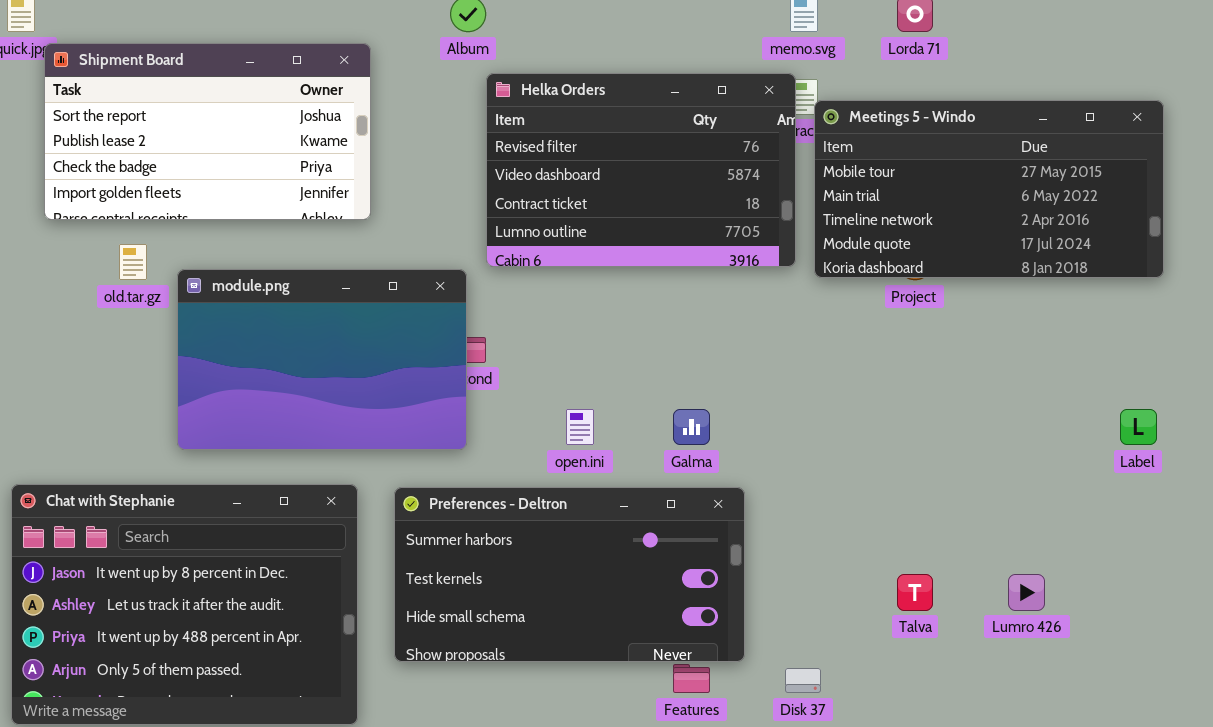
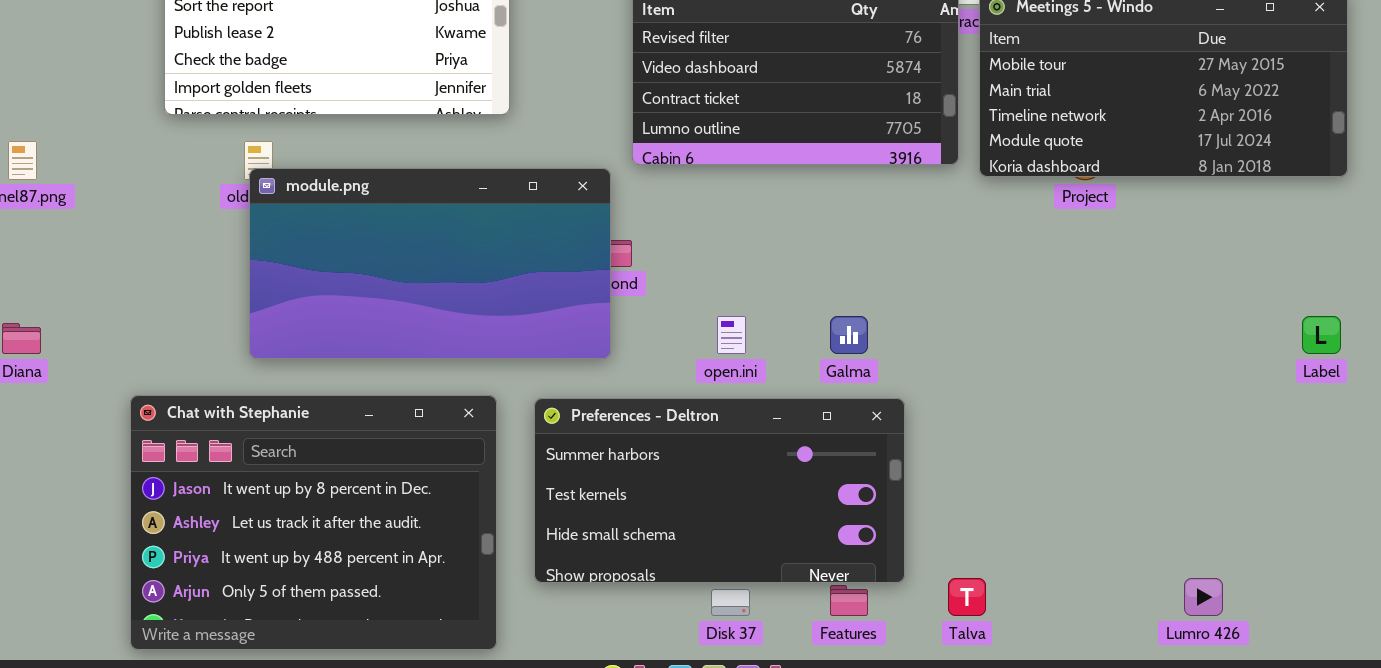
module.png: [177,269,467,450] -> [249,168,611,359], resized
Talva: [897,574,933,611] -> [948,578,986,616], moved
Lumro 426: [1008,574,1045,611] -> [1184,578,1223,616], moved
Disk 37: [785,668,821,693] -> [711,589,750,616], moved

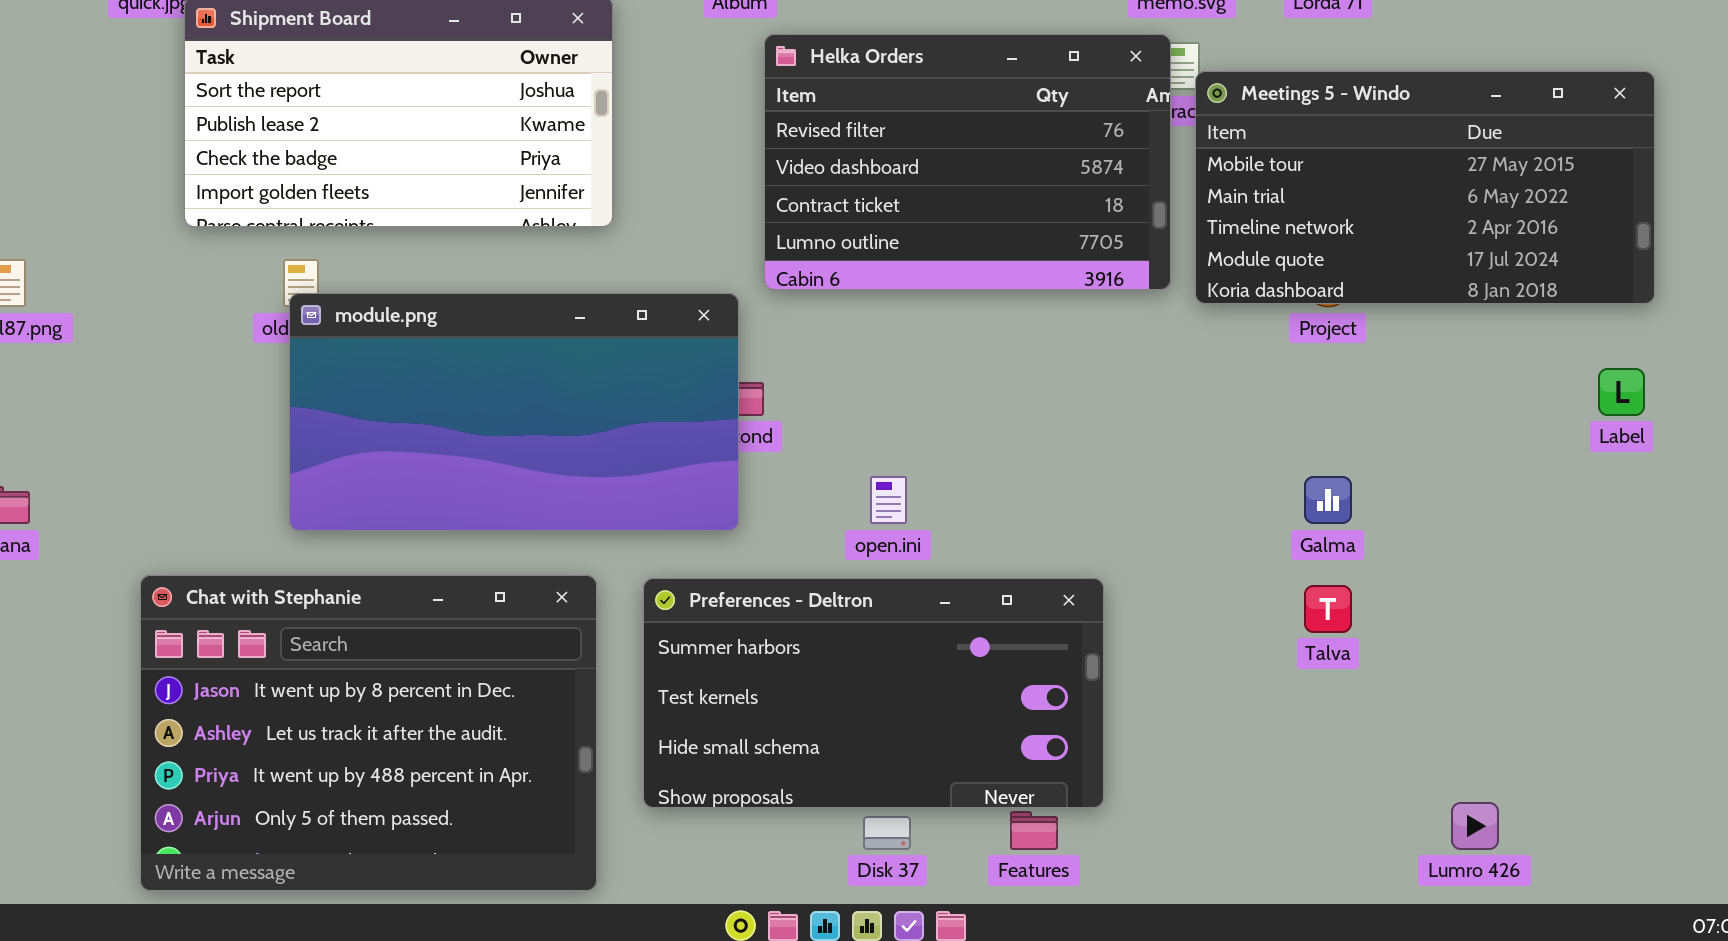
Galma: [830,316,868,354] -> [1304,476,1352,524], moved
Label: [1302,316,1341,354] -> [1598,368,1645,416], moved
Talva: [948,578,986,616] -> [1304,585,1352,633], moved

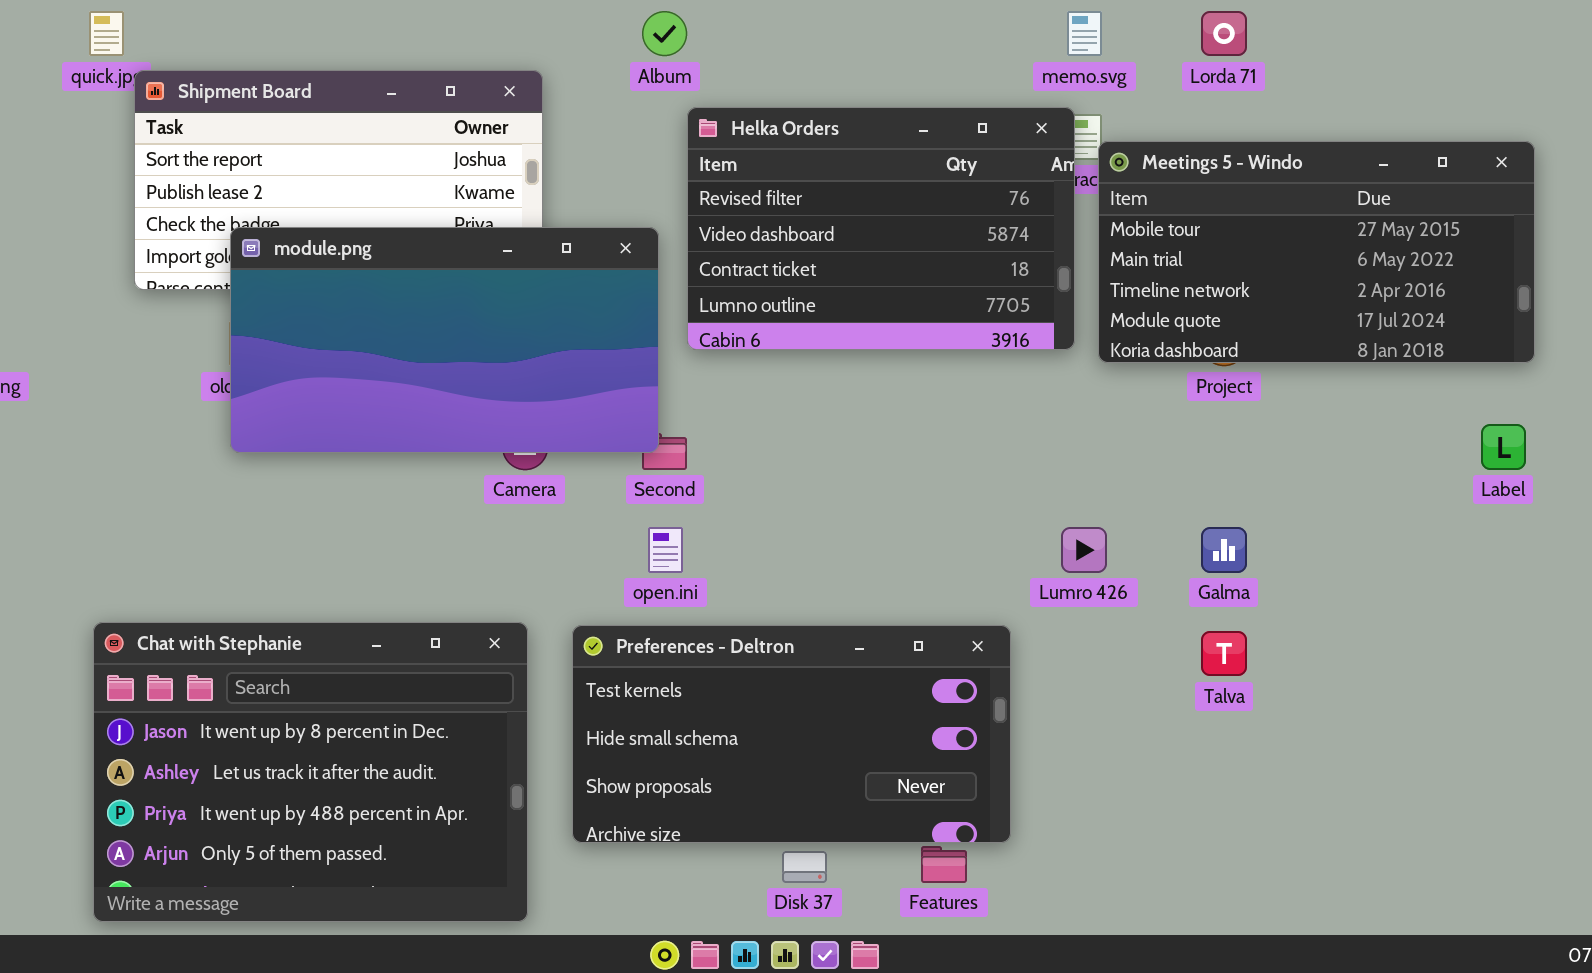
module.png: [289,293,739,531] -> [230,227,659,453], moved
open.ini: [870,476,907,524] -> [648,527,683,573], moved
Preferences - Deltron: [643,578,1104,808] -> [572,625,1011,843], scrolled down 1 row
Lumro 426: [1451,802,1499,850] -> [1061,527,1107,573], moved

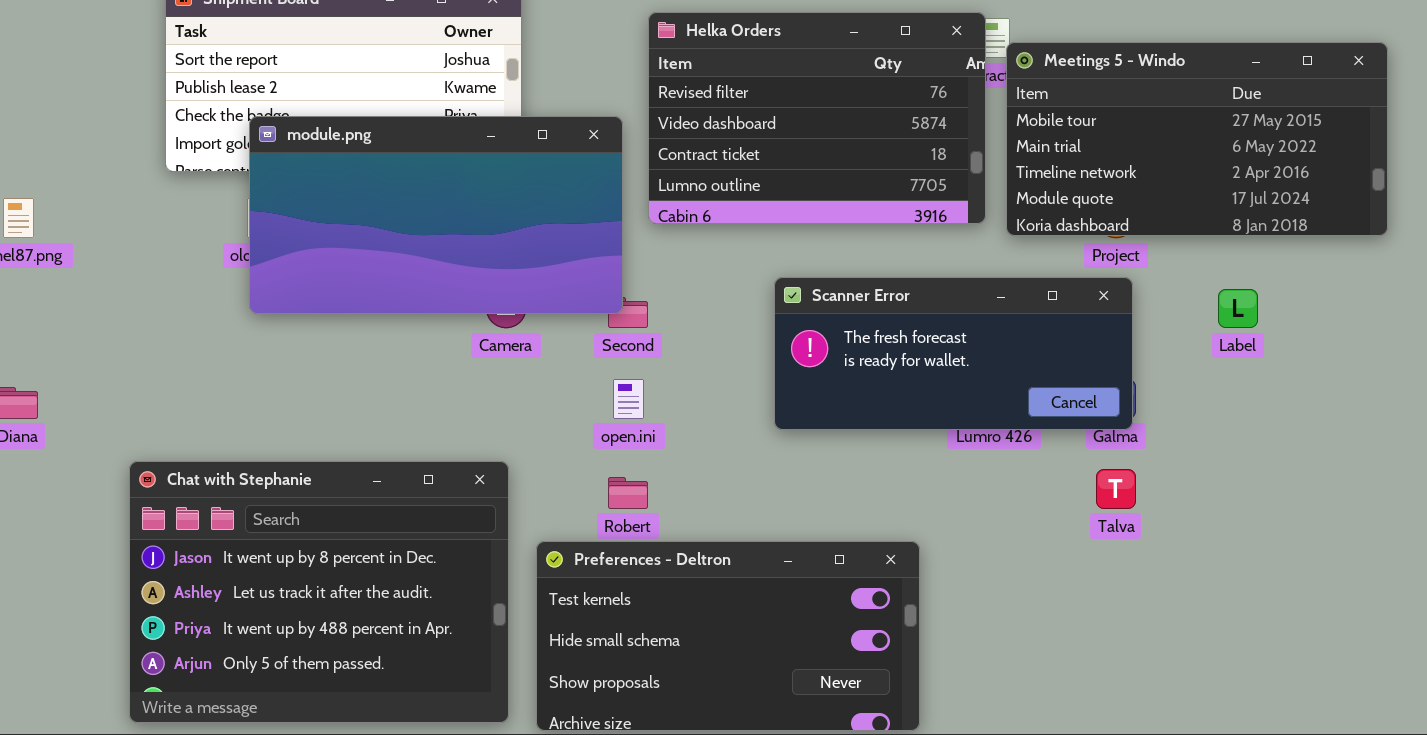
Scanner Error: none -> [774,277,1133,430], opened
Label: [1481,424,1526,470] -> [1218,289,1258,328], moved
Preferences - Deltron: [572,625,1011,843] -> [536,541,920,731], moved

